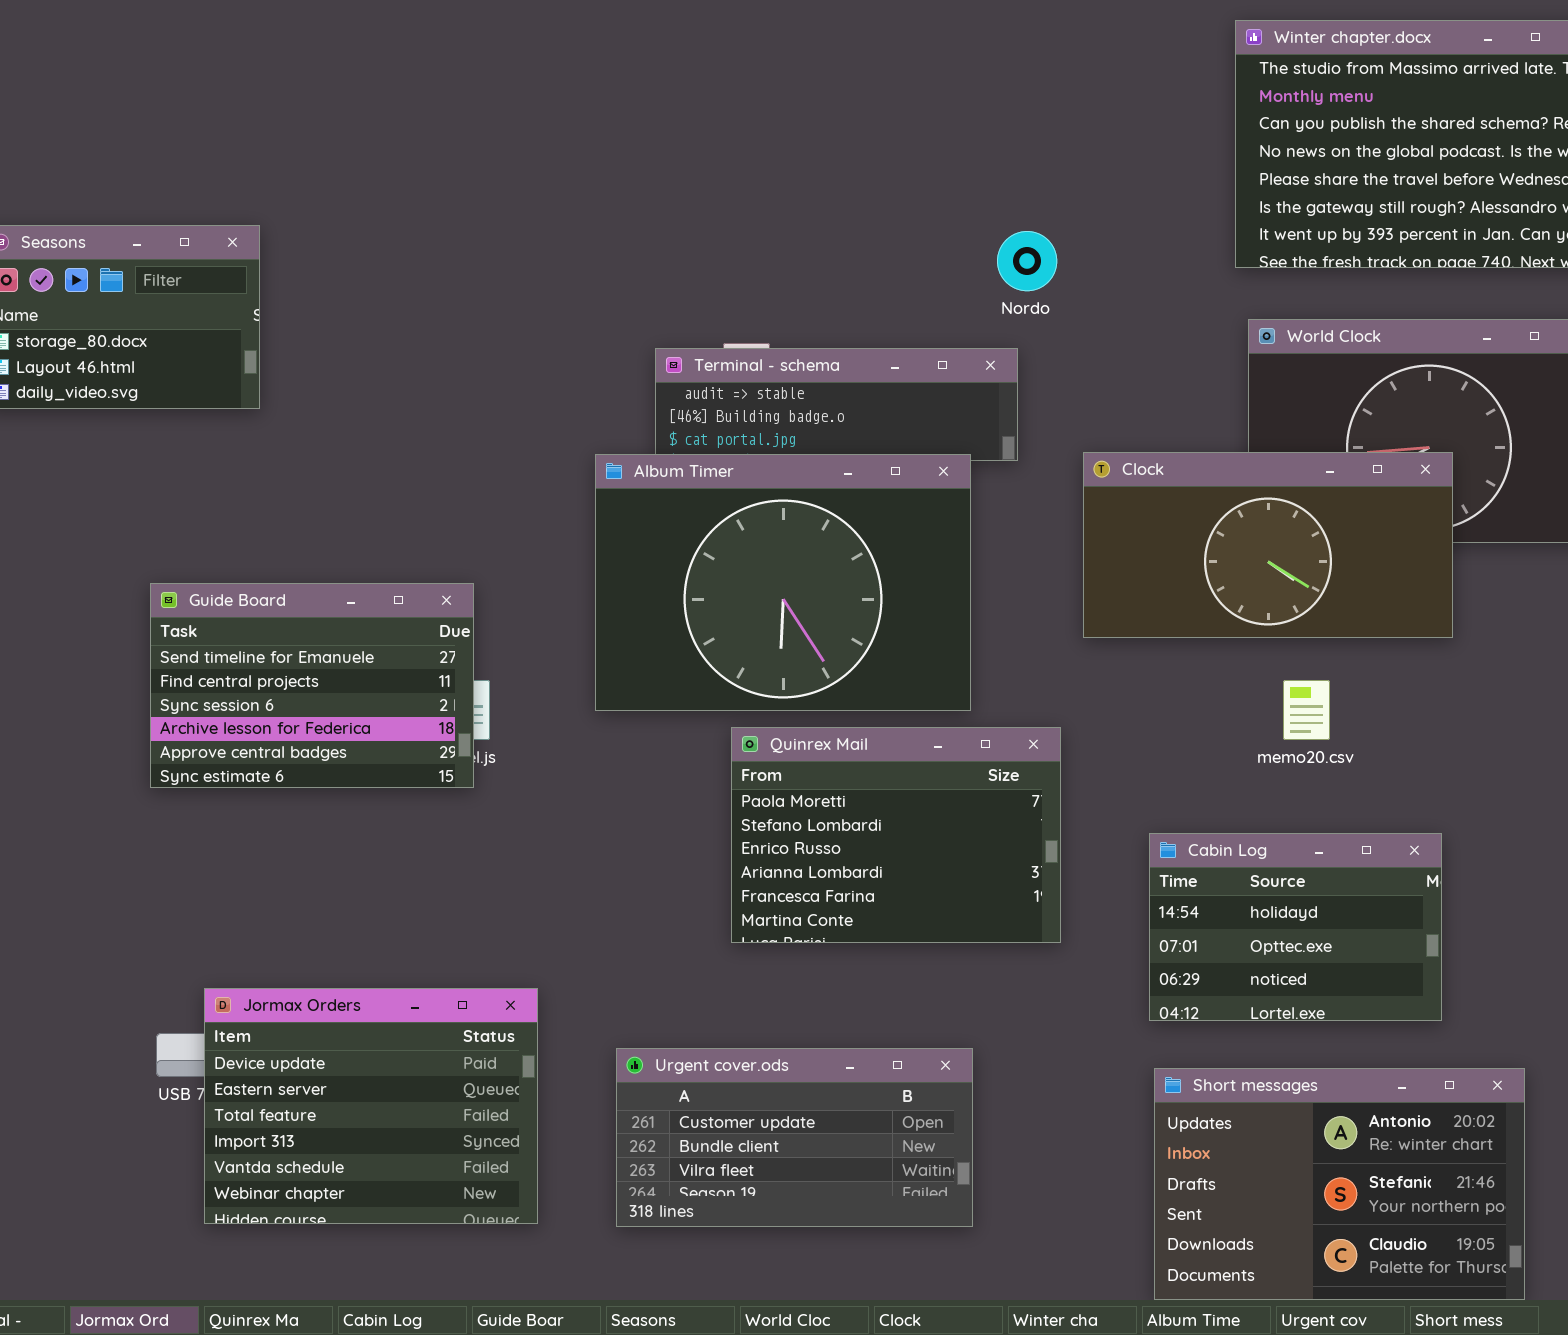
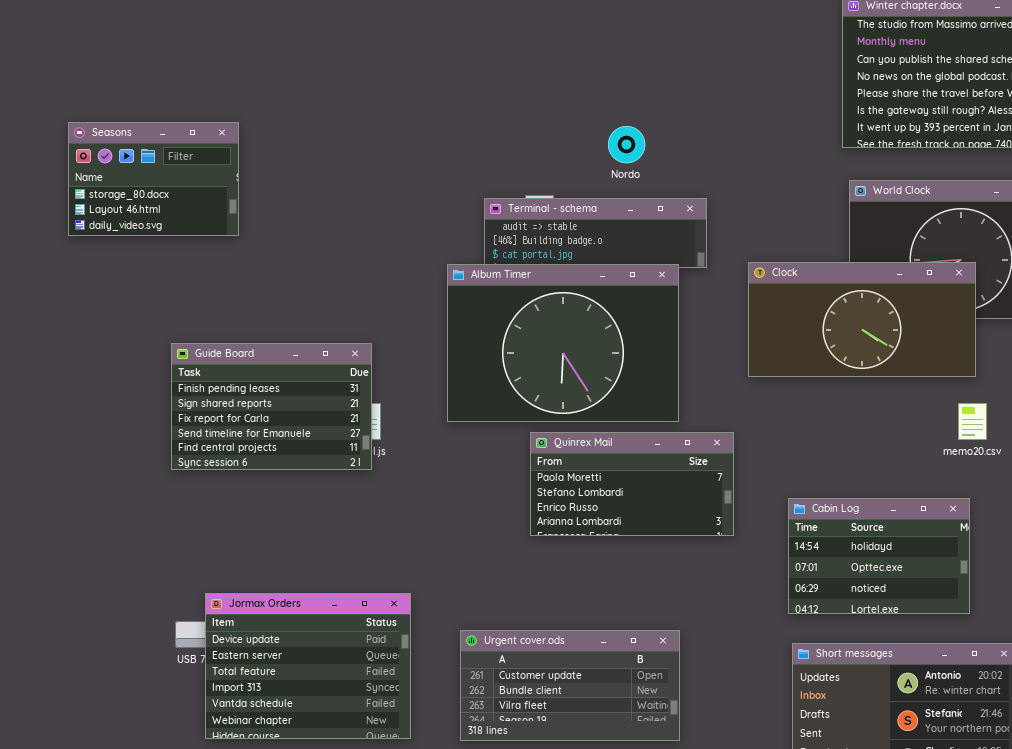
Nordo: [997,231,1057,291] -> [608,126,645,163], moved
Guide Board: [150,583,474,788] -> [171,343,372,470], scrolled up 3 rows
memo20.csv: [1283,680,1330,740] -> [958,403,987,440], moved
Quinrex Mail: [731,727,1061,943] -> [530,432,734,536], resized

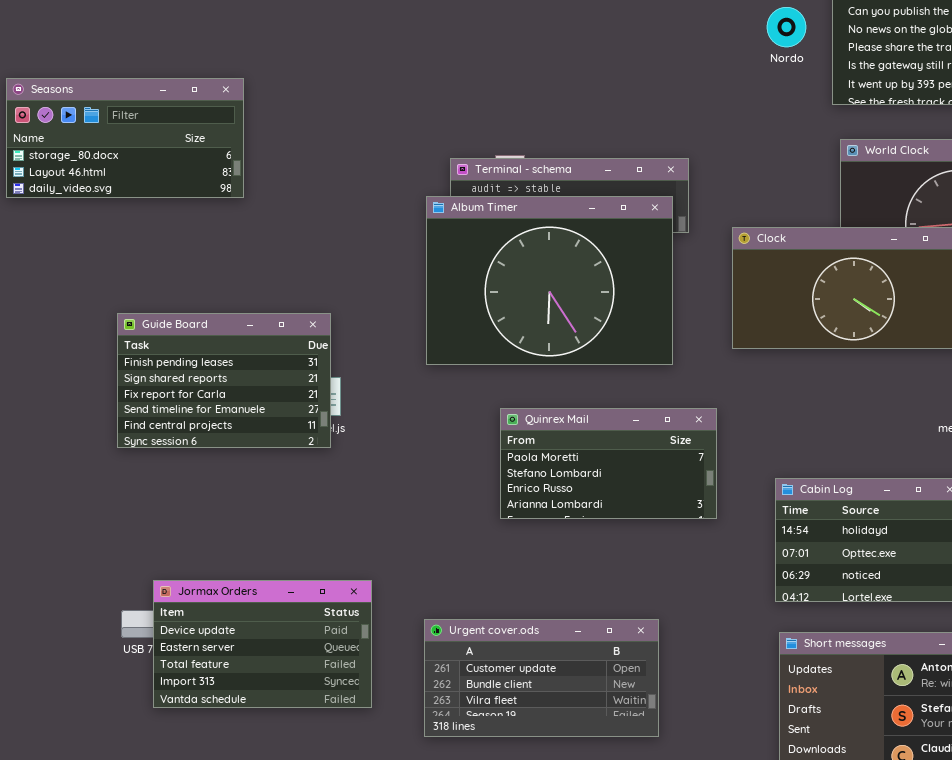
Seasons: [68,122,239,236] -> [6,78,244,198], resized
Nordo: [608,126,645,163] -> [767,7,806,47], moved
Album Timer: [447,264,679,422] -> [426,196,673,365], moved
Jormax Orders: [205,593,411,739] -> [153,580,372,708], resized

